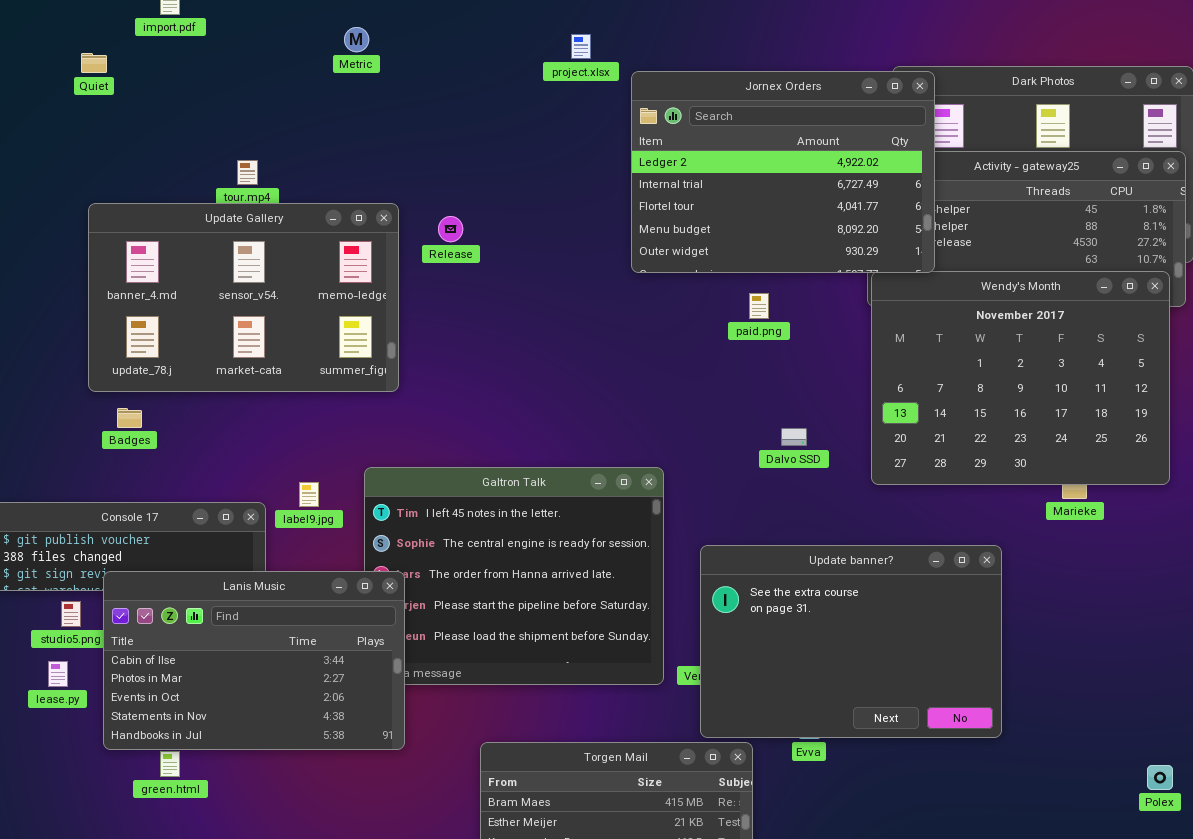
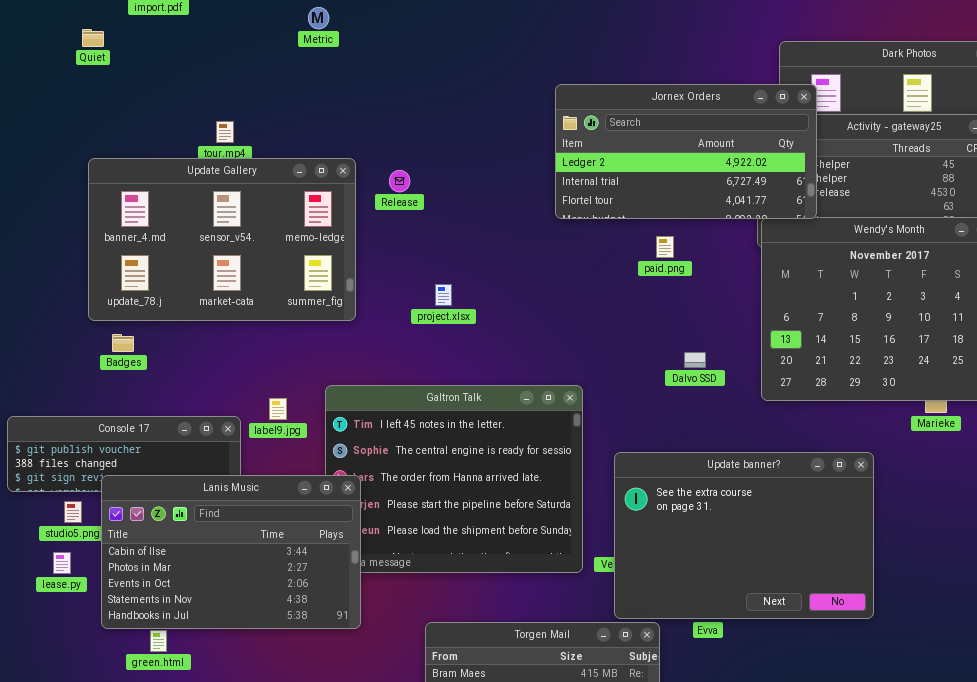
project.xlsx: [571,34,591,59] -> [435,284,452,306], moved
Jornex Orders: [631,71,935,273] -> [555,84,817,219], resized

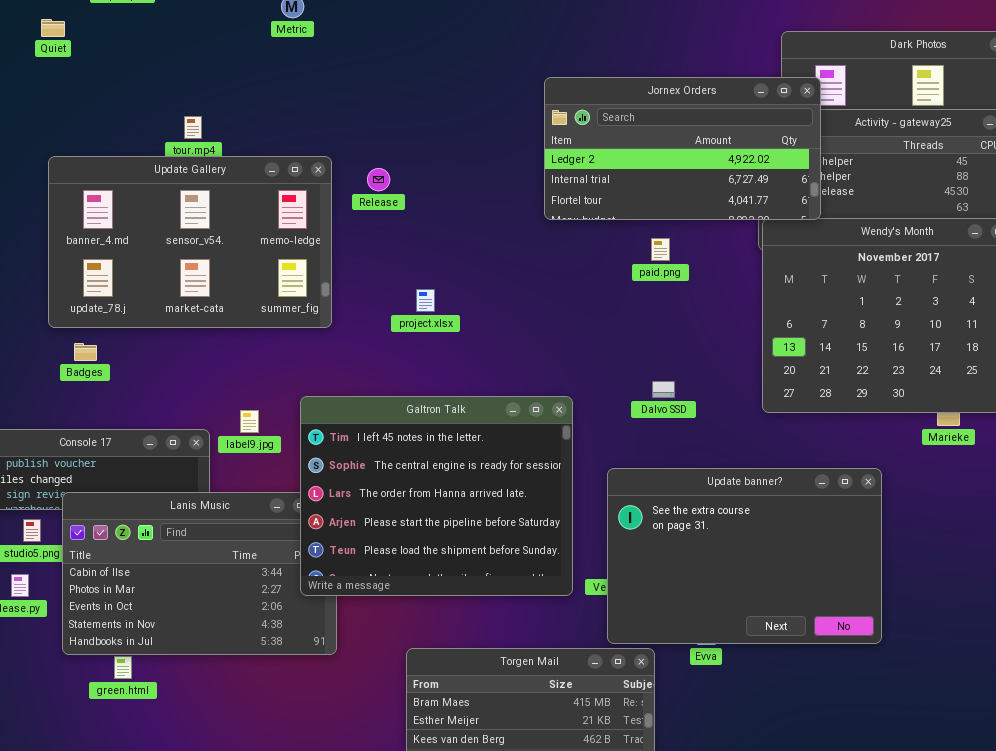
Dalvo SSD: [684,352,706,368] -> [652,381,675,398], moved
Galtron Talk: [325,385,583,573] -> [300,396,573,596], raised

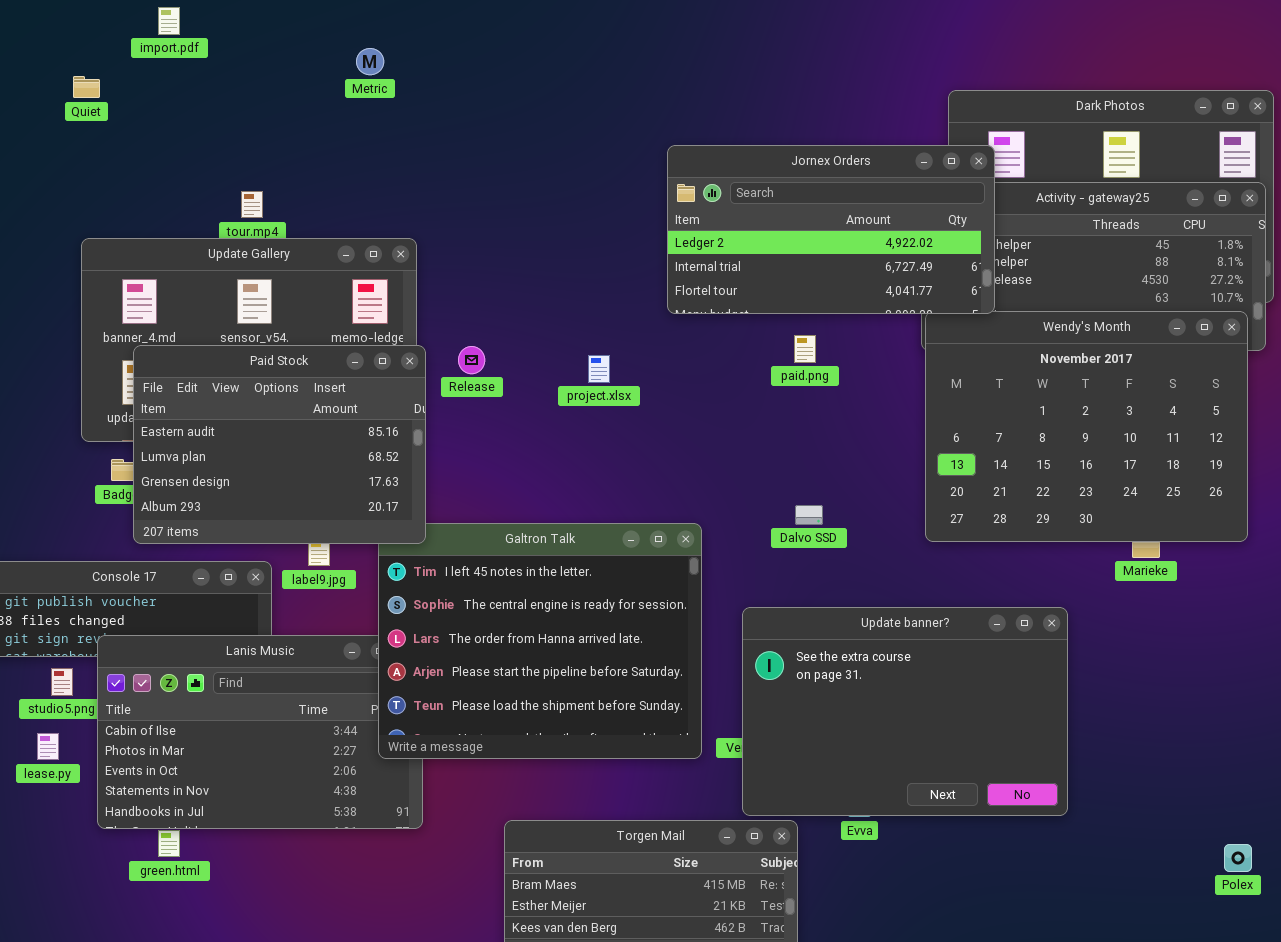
Release: [367,168,390,191] -> [458,346,485,374], moved
Paid Stock: none -> [133,345,426,544], opened
project.xlsx: [416,289,435,312] -> [588,355,610,383], moved

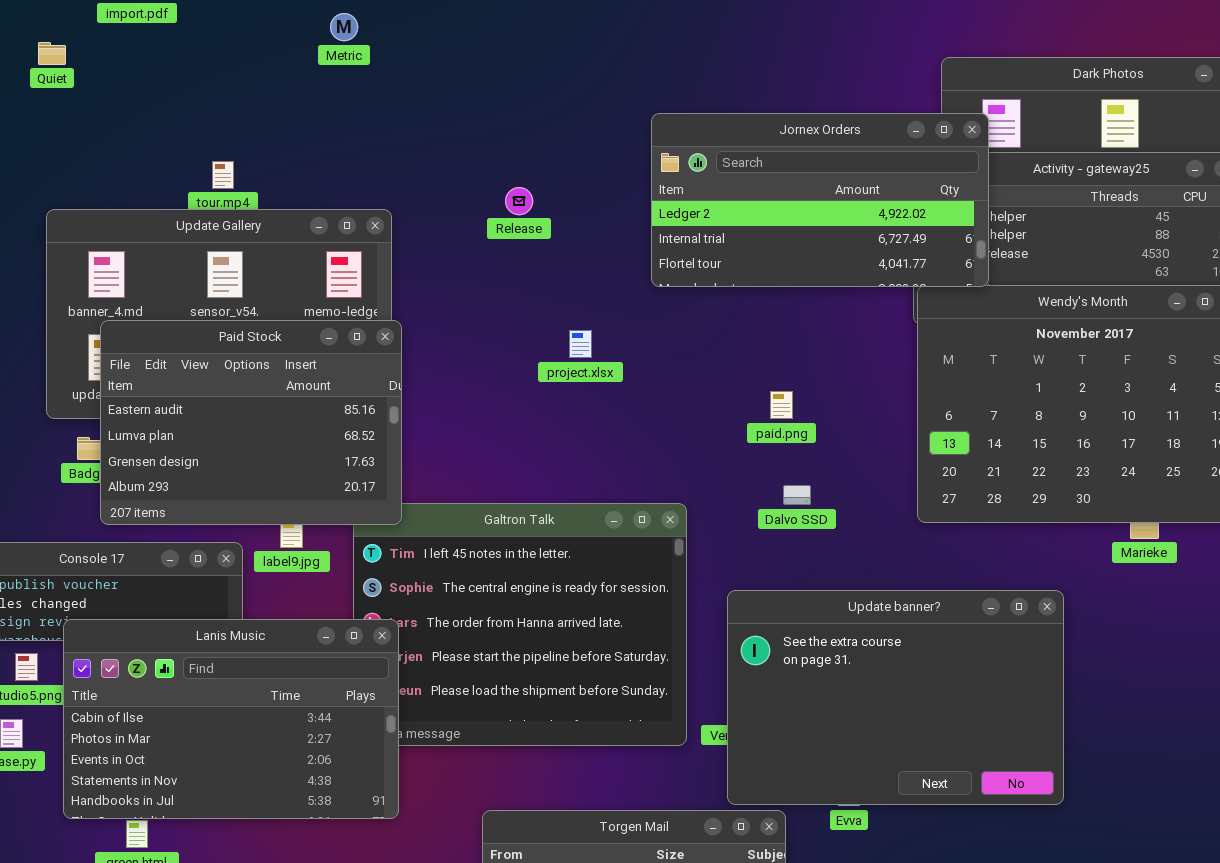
paid.png: [794,335,816,363] -> [770,391,793,419], moved
Release: [458,346,485,374] -> [505,187,533,215], moved
Lanis Music: [97,635,423,829] -> [63,619,399,819], raised

